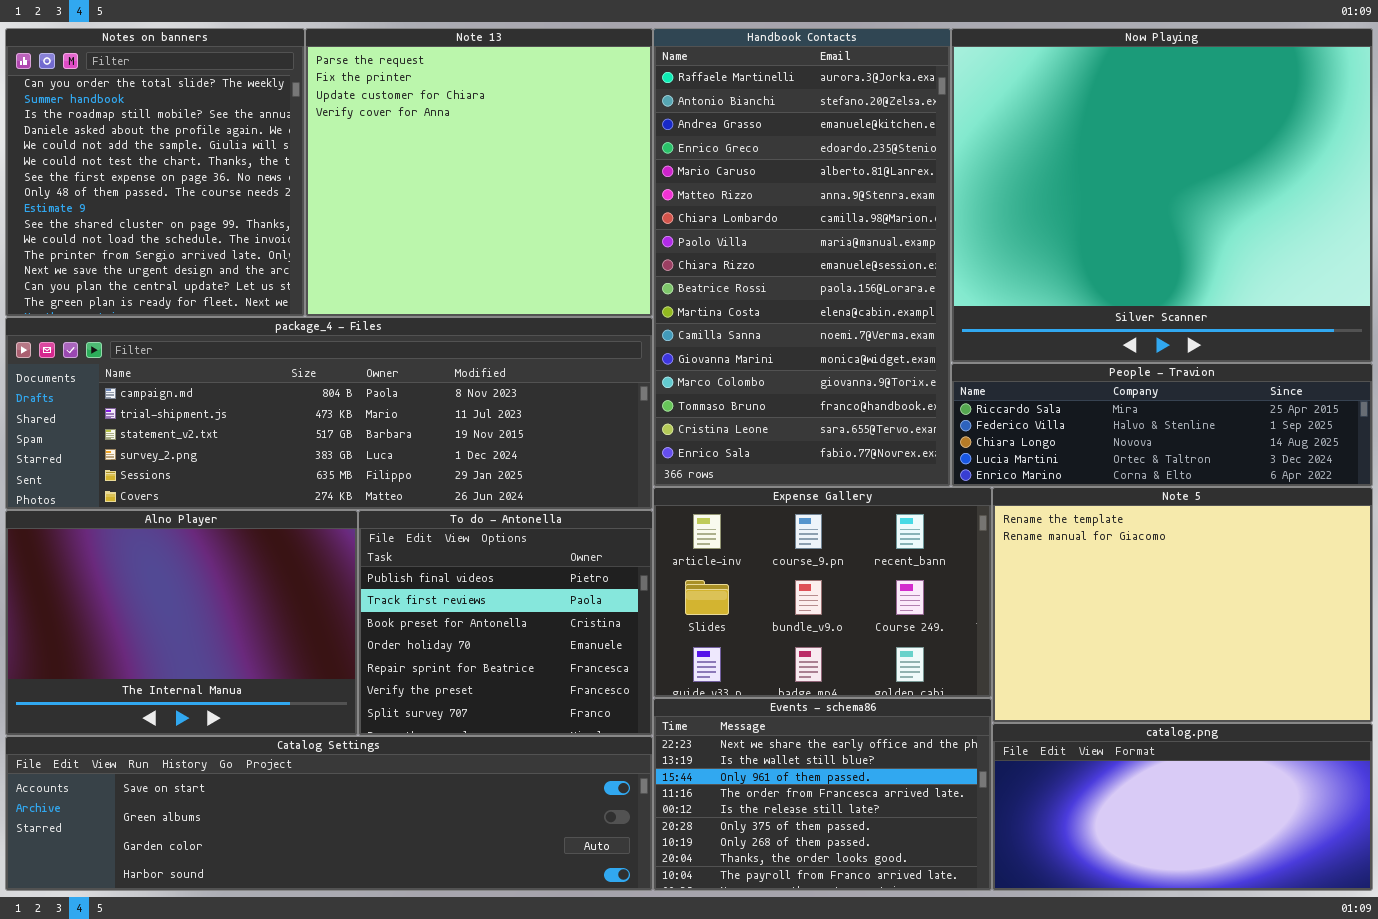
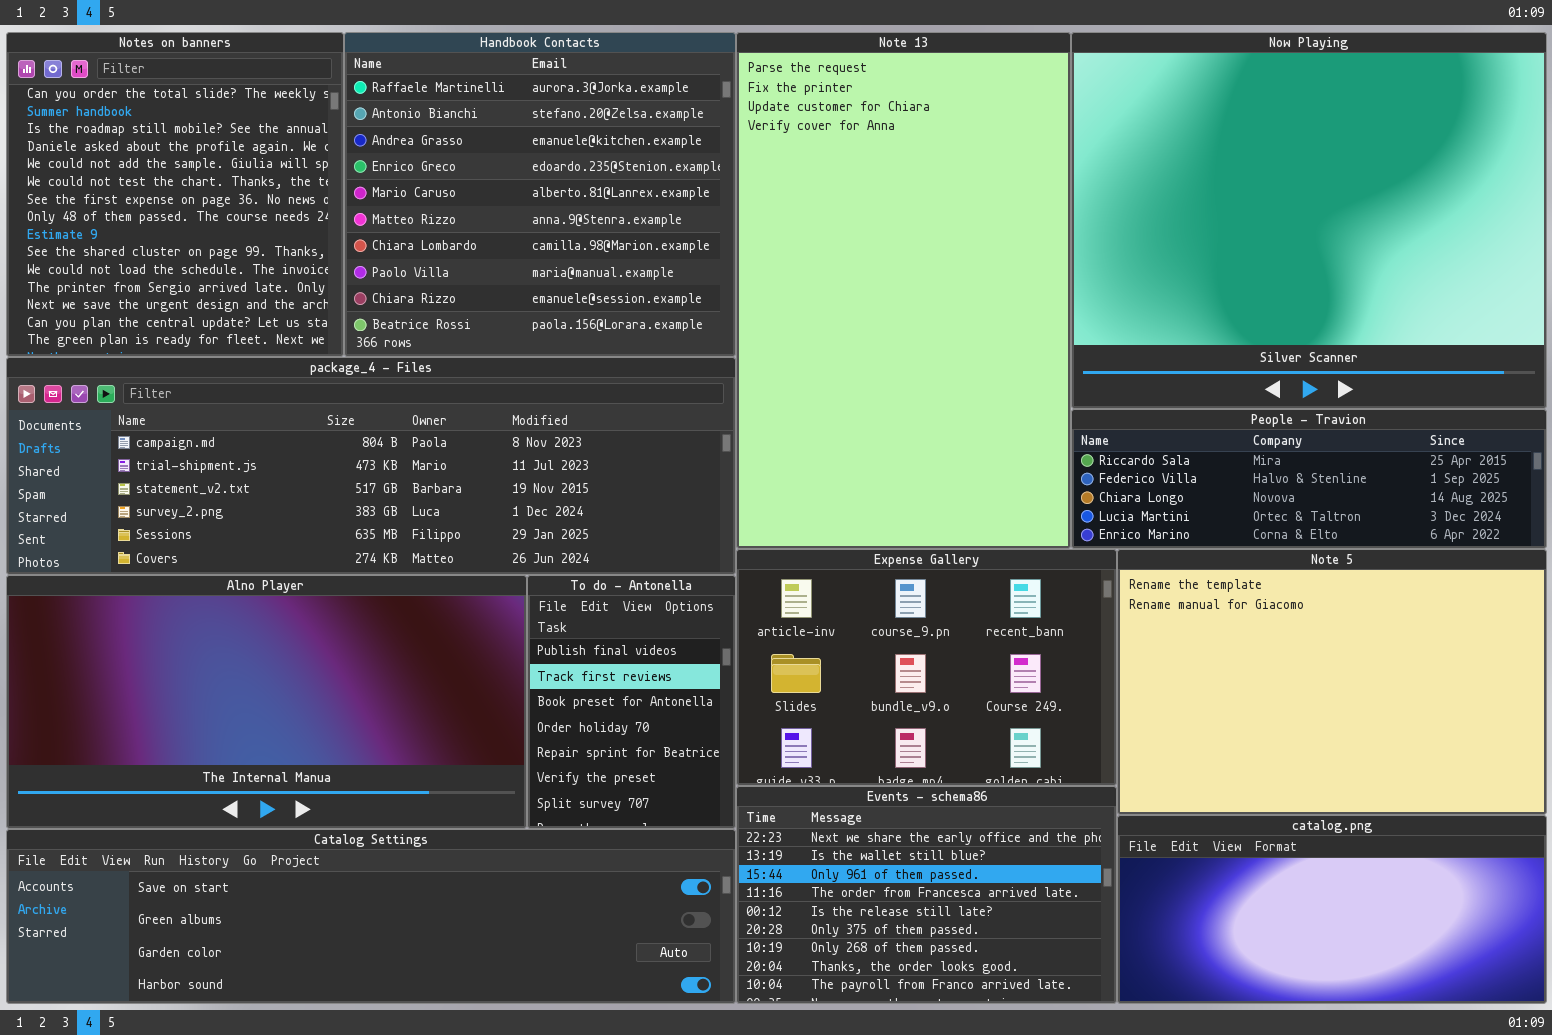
Note 13: [305,28,653,317] -> [736,32,1071,549], moved, resized
Handbook Contacts: [653,28,951,487] -> [344,32,736,357], moved, resized
Alno Player: [5,510,358,736] -> [6,575,527,829], resized
To do - Antonella: [358,510,653,736] -> [527,575,736,829], resized

